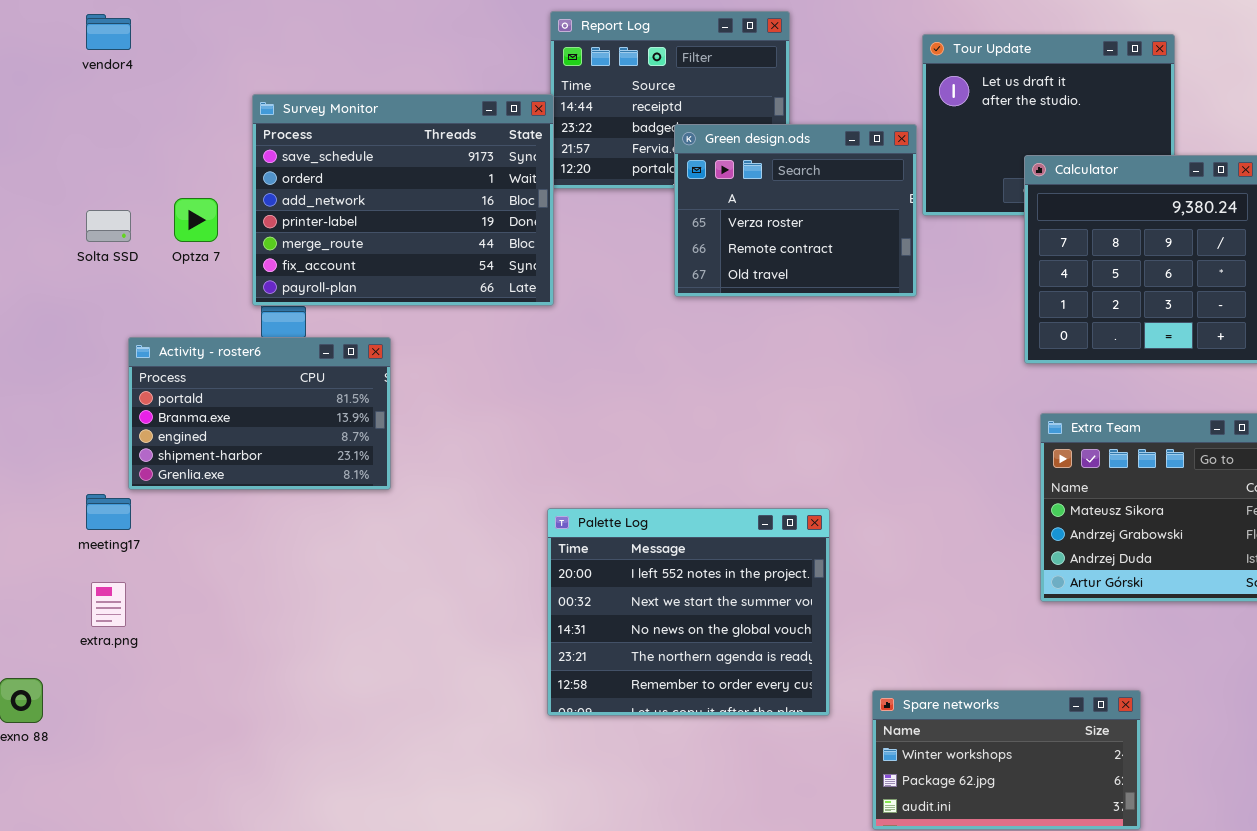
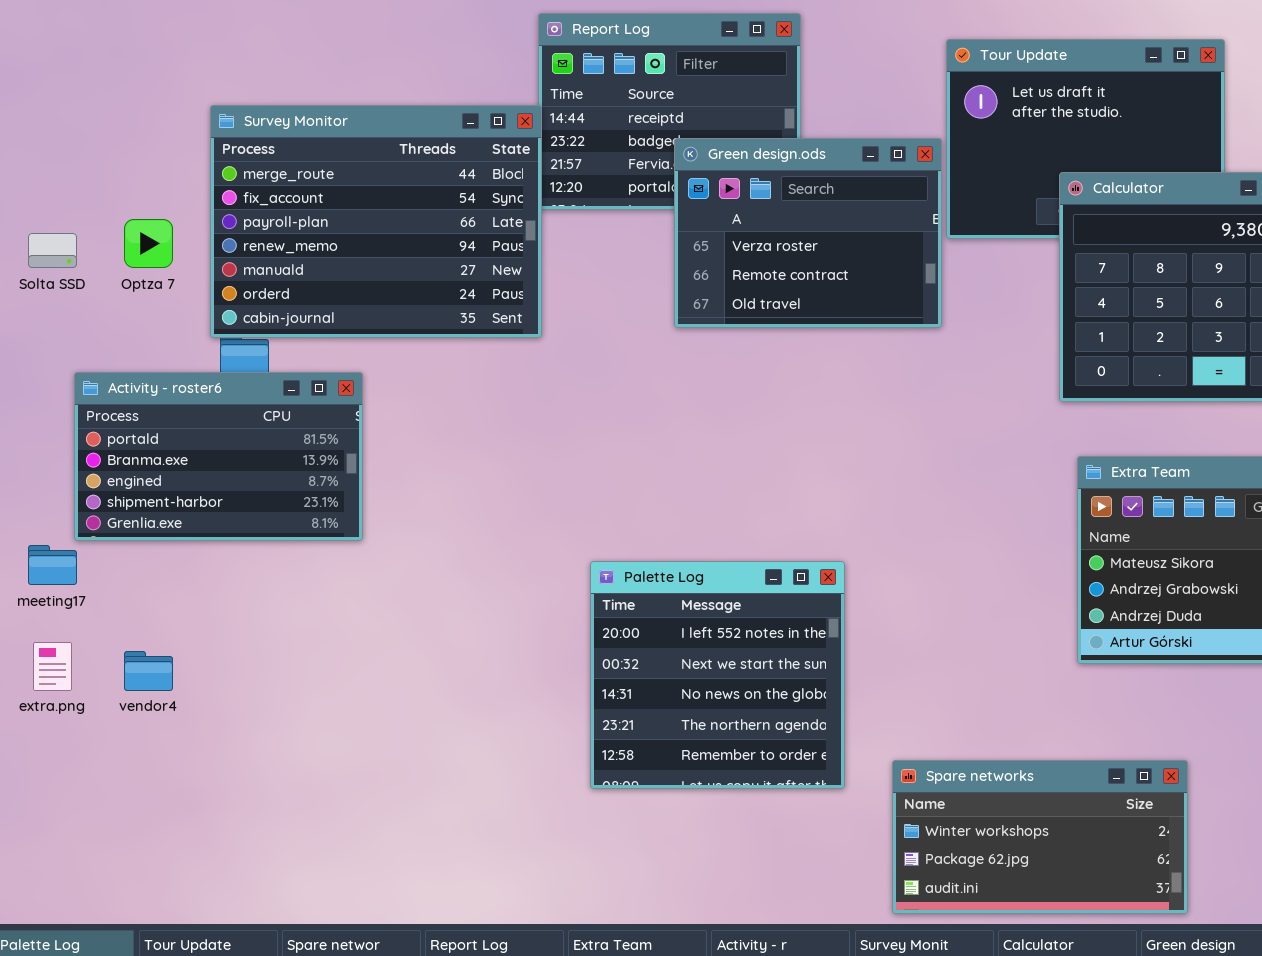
vendor4: [86,14,131,50] -> [124,651,173,691], moved
Survey Monitor: [252,94,554,306] -> [210,105,542,338], scrolled down 4 rows
Palette Log: [547,508,830,716] -> [590,561,845,789], resized

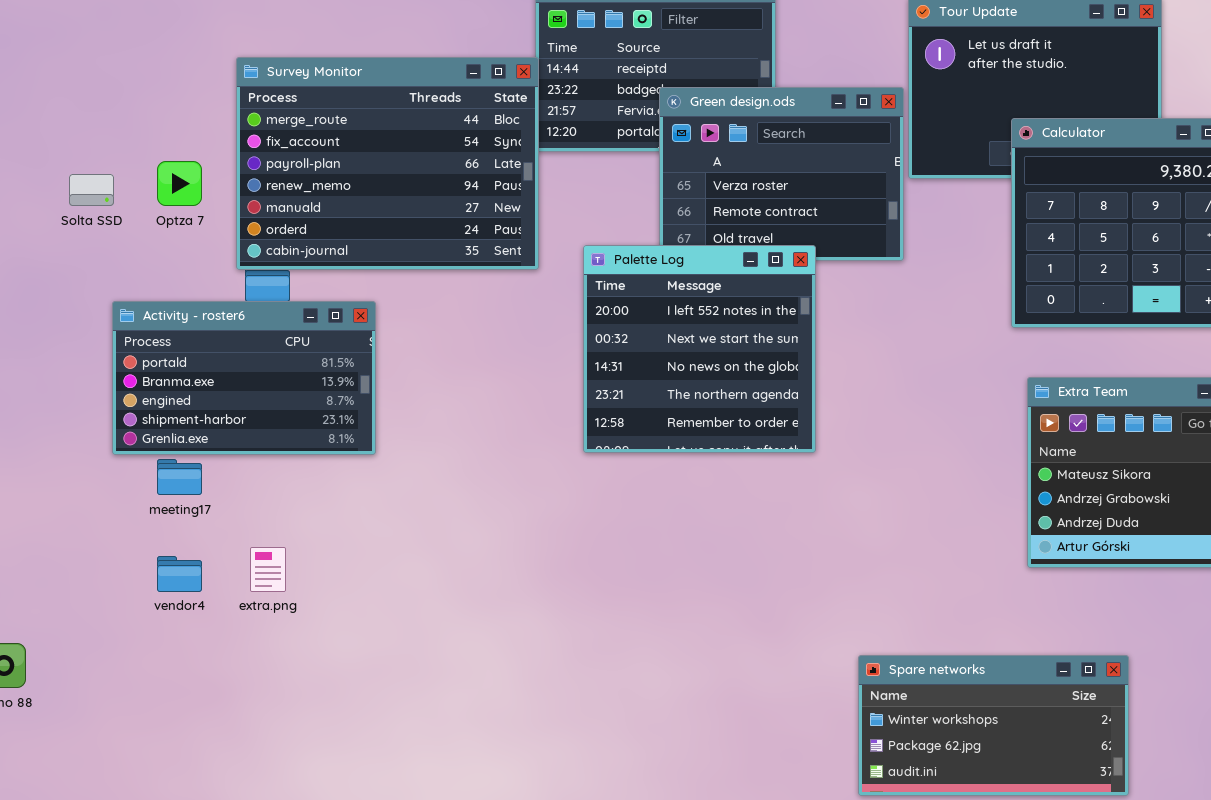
meeting17: [28,545,77,585] -> [157,459,202,495], moved
Palette Log: [590,561,845,789] -> [583,245,816,453], moved
extra.png: [33,642,72,691] -> [250,547,286,592], moved

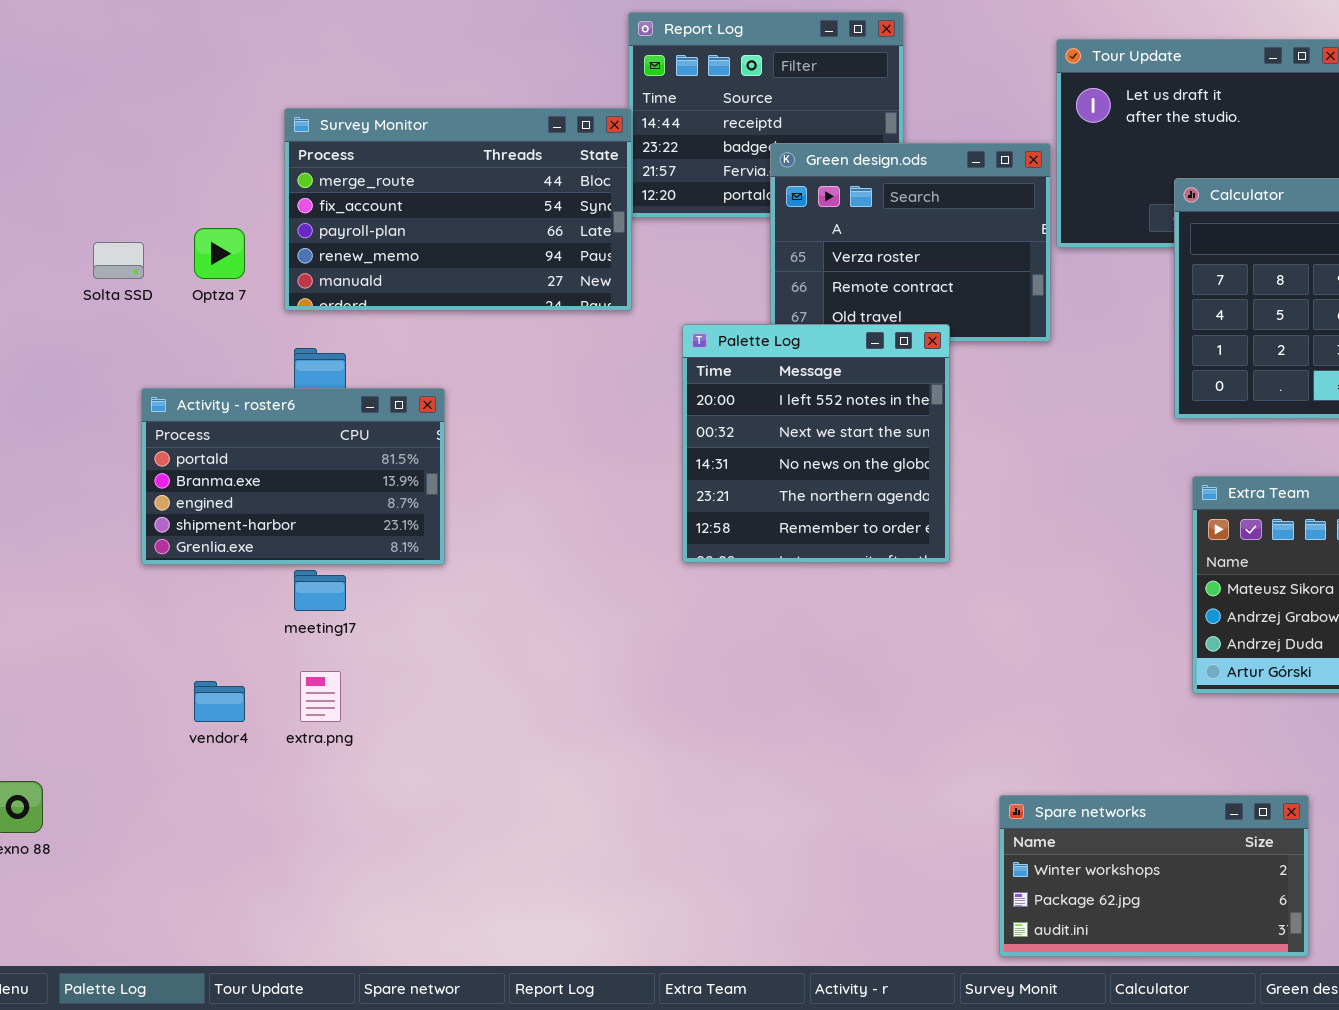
Survey Monitor: [236,57,539,270] -> [284,108,632,311], resized
meeting17: [157,459,202,495] -> [294,570,346,611], moved

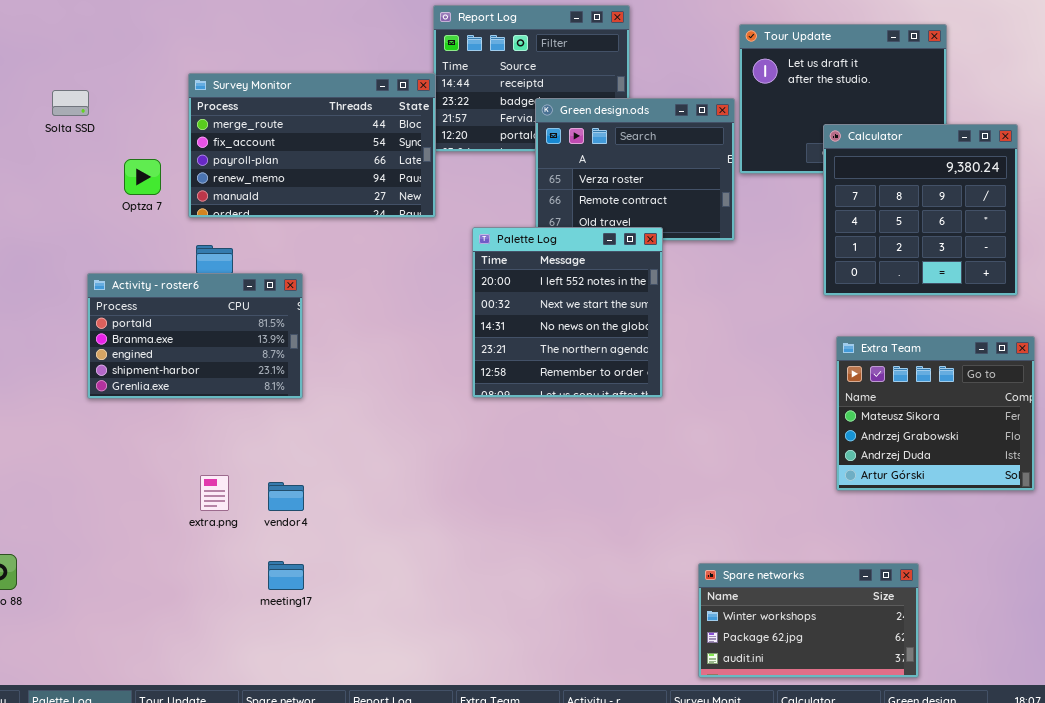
Solta SSD: [93,242,144,279] -> [52,90,89,116], moved
meeting17: [294,570,346,611] -> [268,561,304,590], moved
vendor4: [194,681,245,722] -> [268,482,304,511], moved

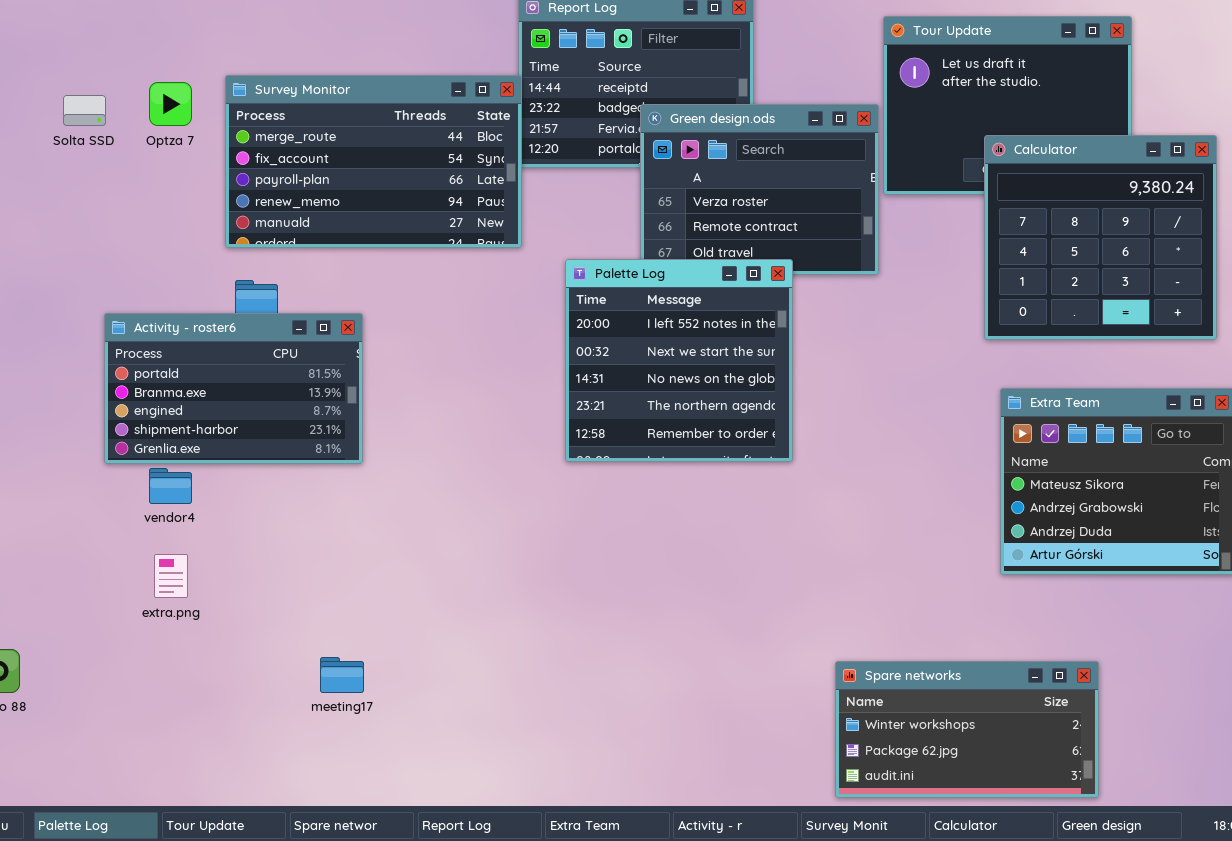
Optza 7: [124,159,161,195] -> [149,82,192,126], moved
extra.png: [200,475,229,511] -> [154,554,188,598], moved
vendor4: [268,482,304,511] -> [149,468,192,504], moved

